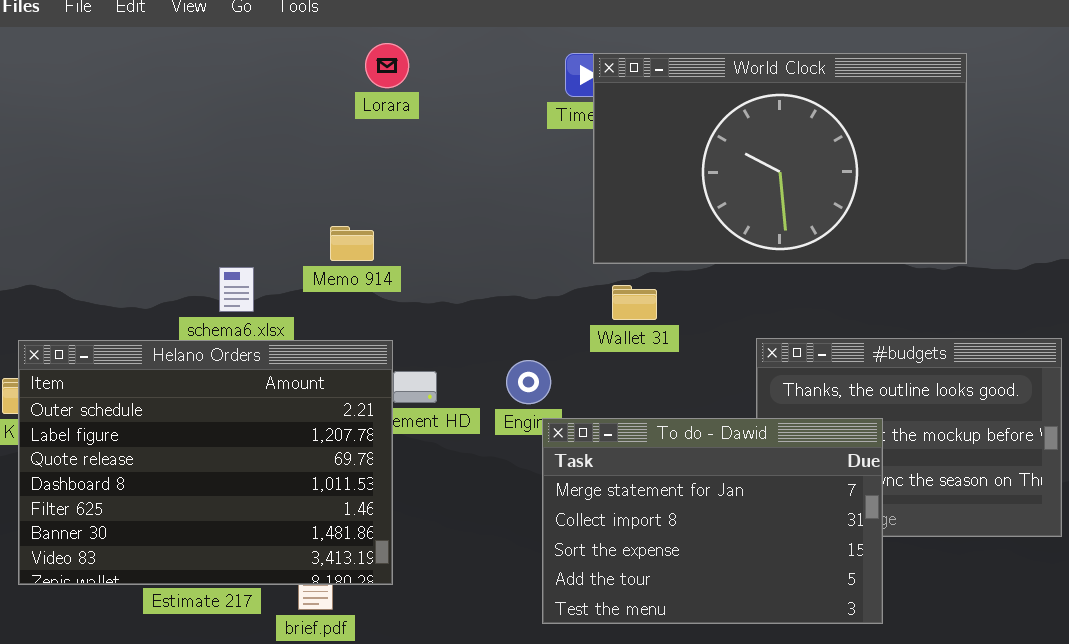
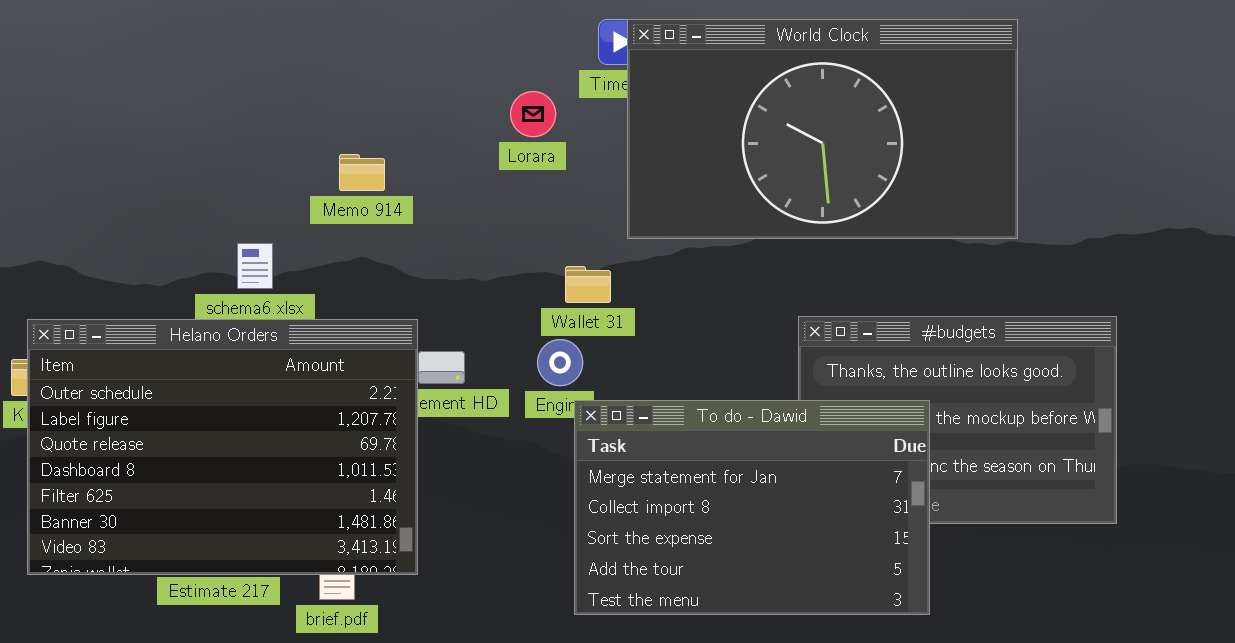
Lorara: [365,43,409,88] -> [510,91,556,137], moved
Memo 914: [330,226,374,261] -> [339,154,385,191], moved
Wallet 31: [612,285,657,320] -> [565,266,611,303], moved

